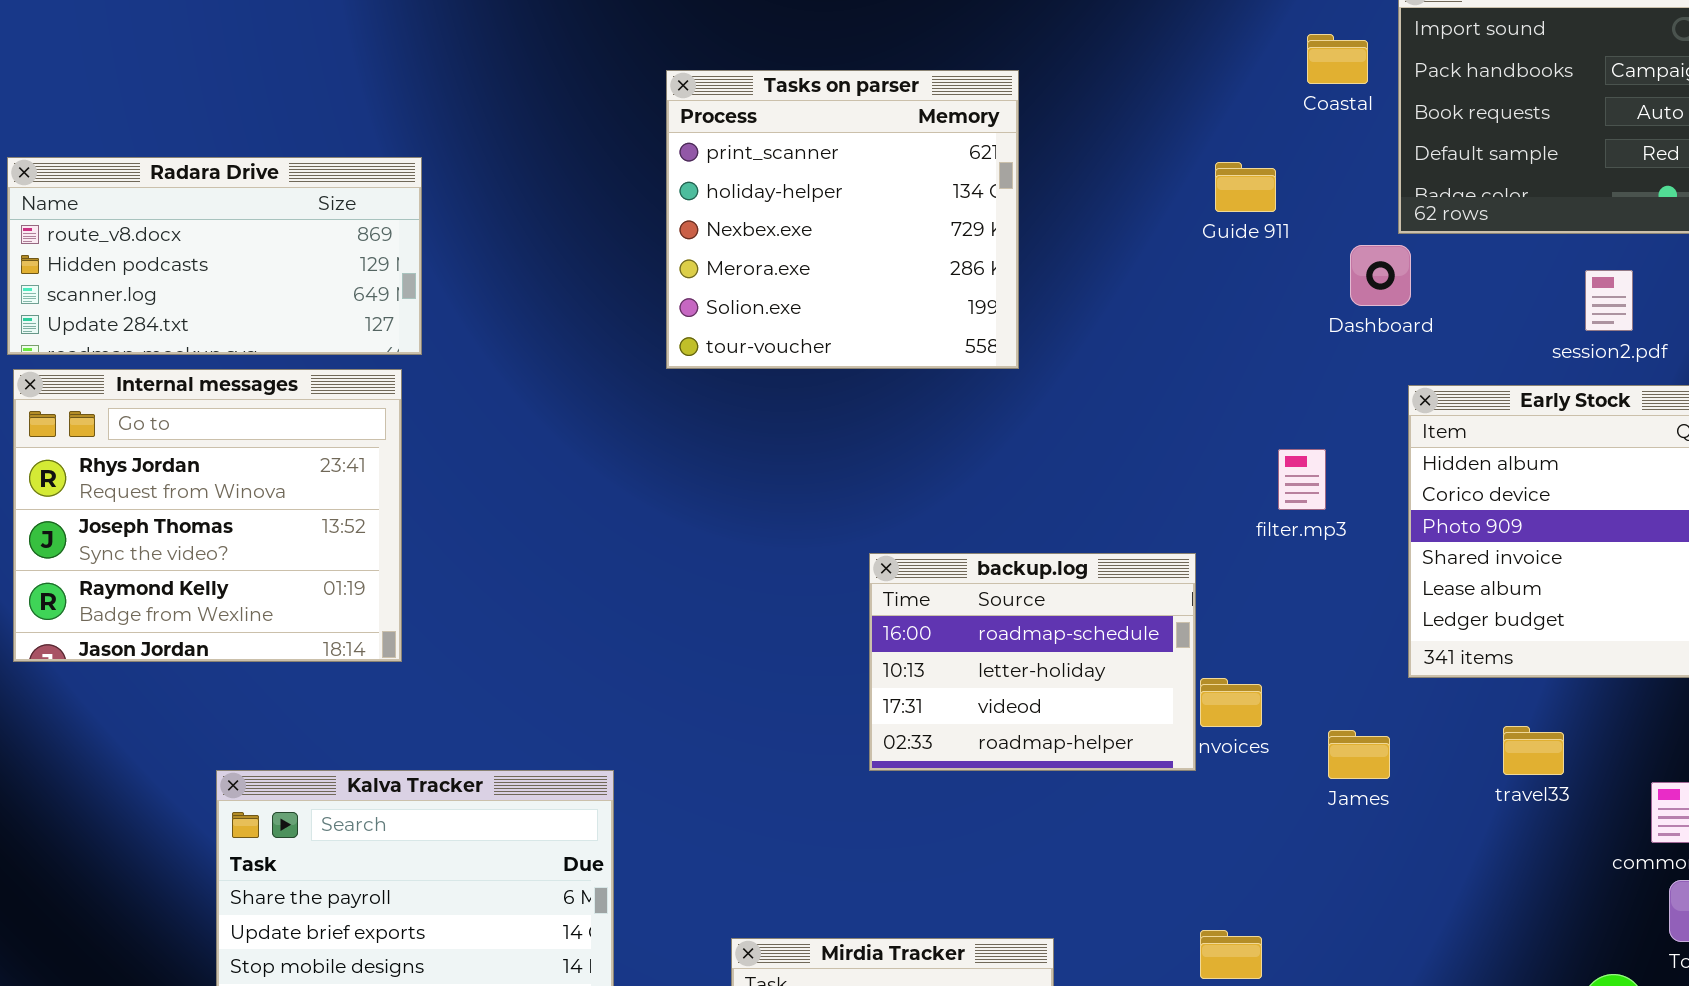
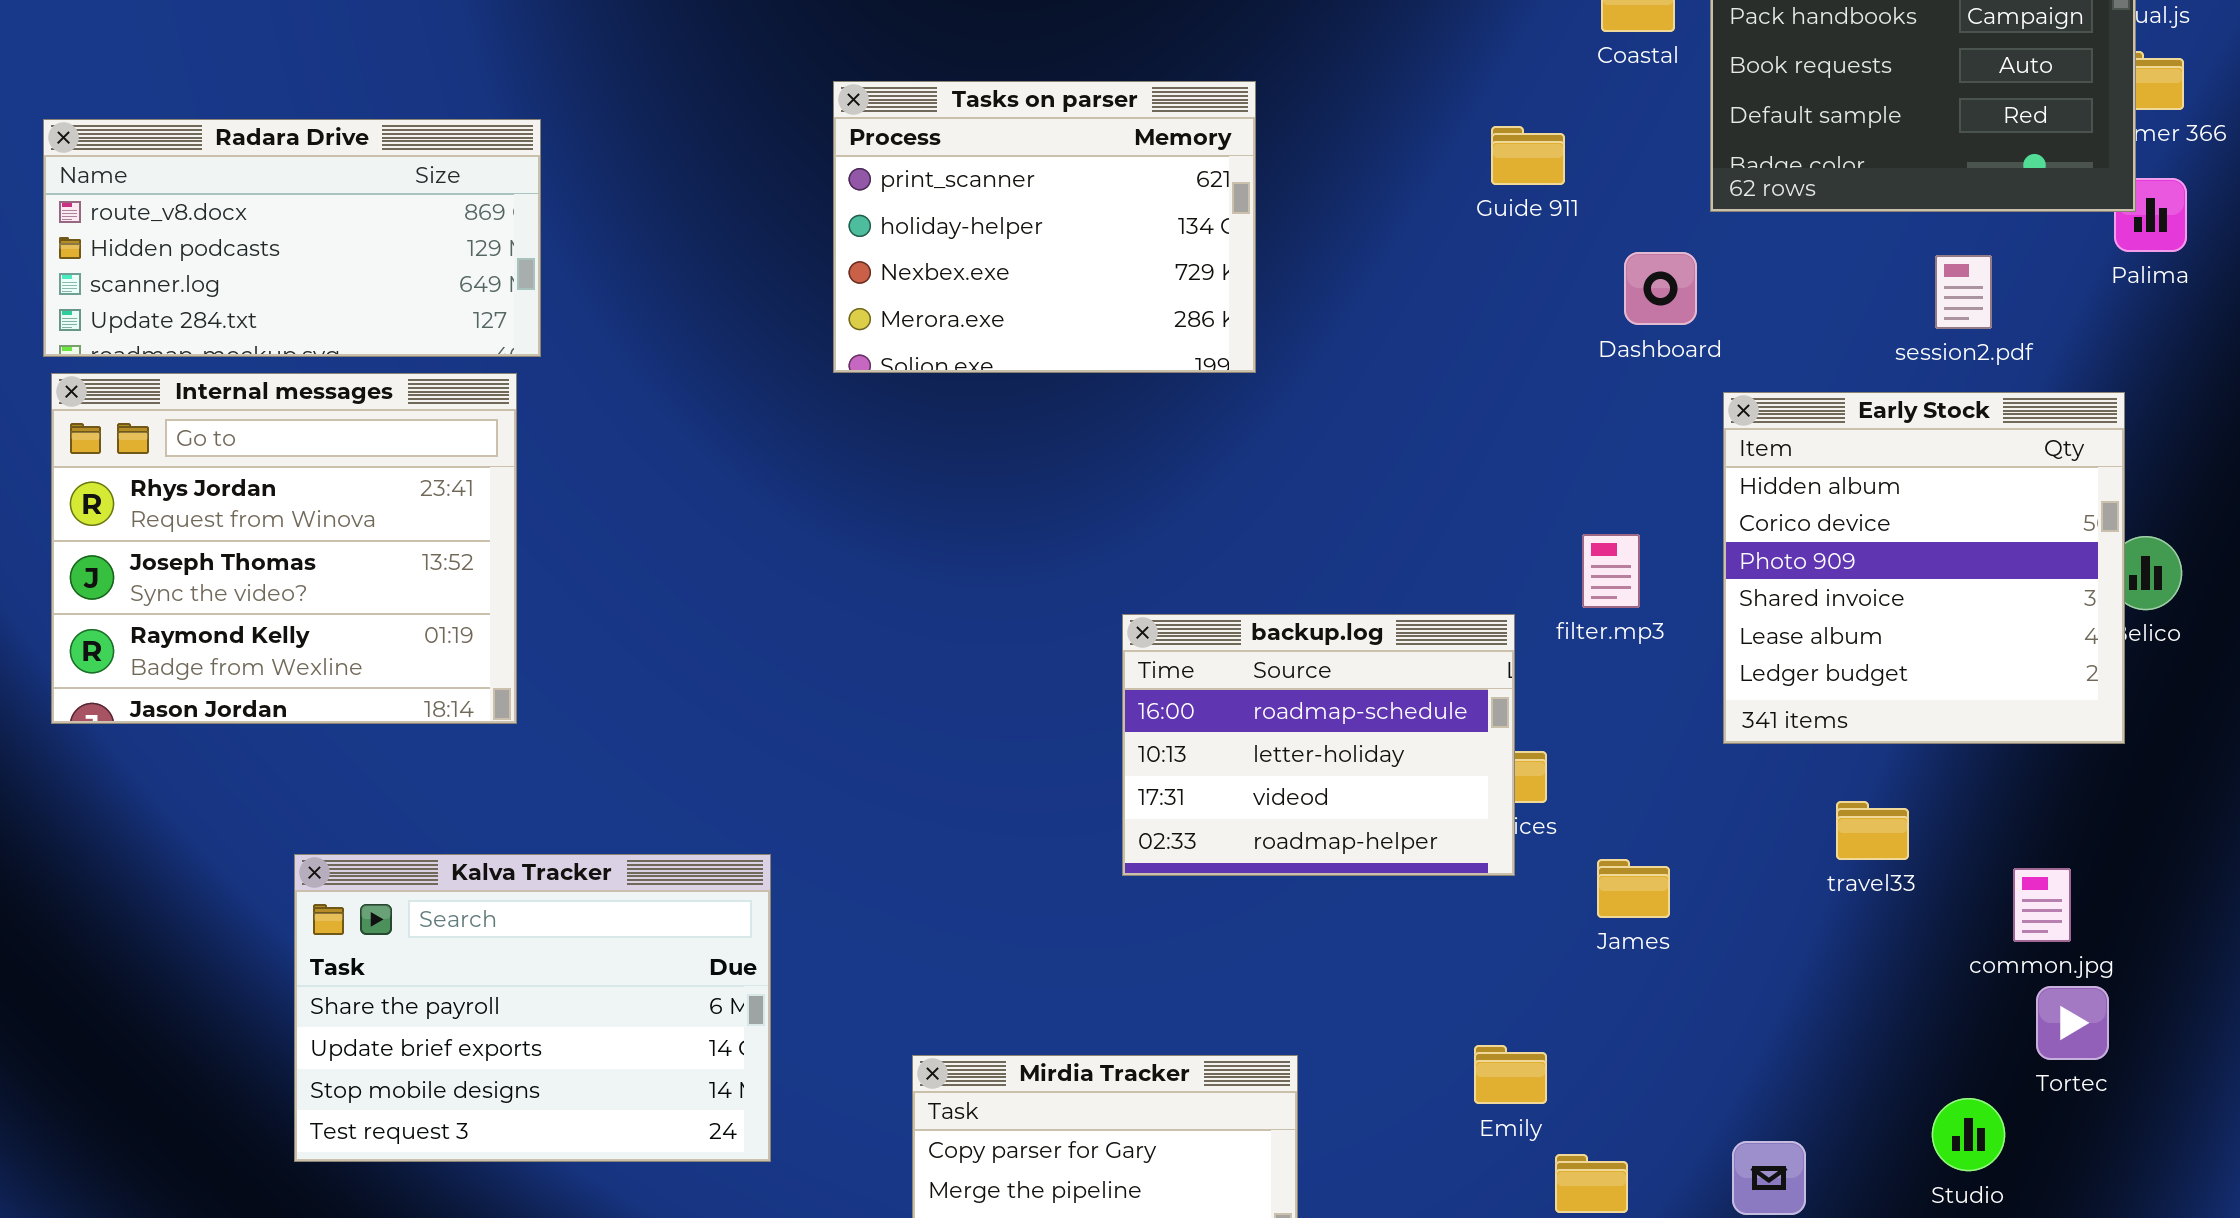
Tasks on parser: [666,70,1019,369] -> [833,81,1256,373], resized
Dashboard: [1350,245,1411,306] -> [1624,252,1697,325], moved
filter.mp3: [1278,449,1326,510] -> [1582,534,1640,608], moved
backup.log: [869,553,1196,771] -> [1122,614,1515,876], moved
James: [1328,730,1390,779] -> [1597,859,1670,918], moved

